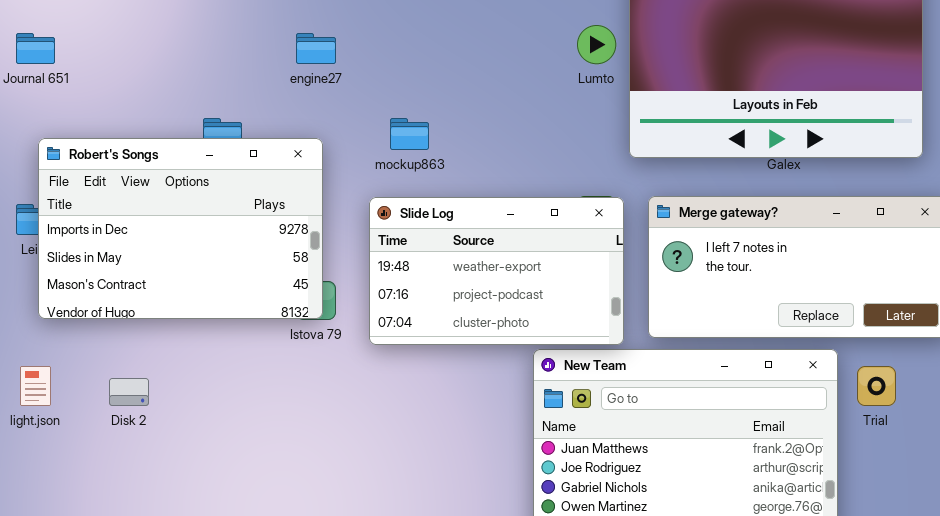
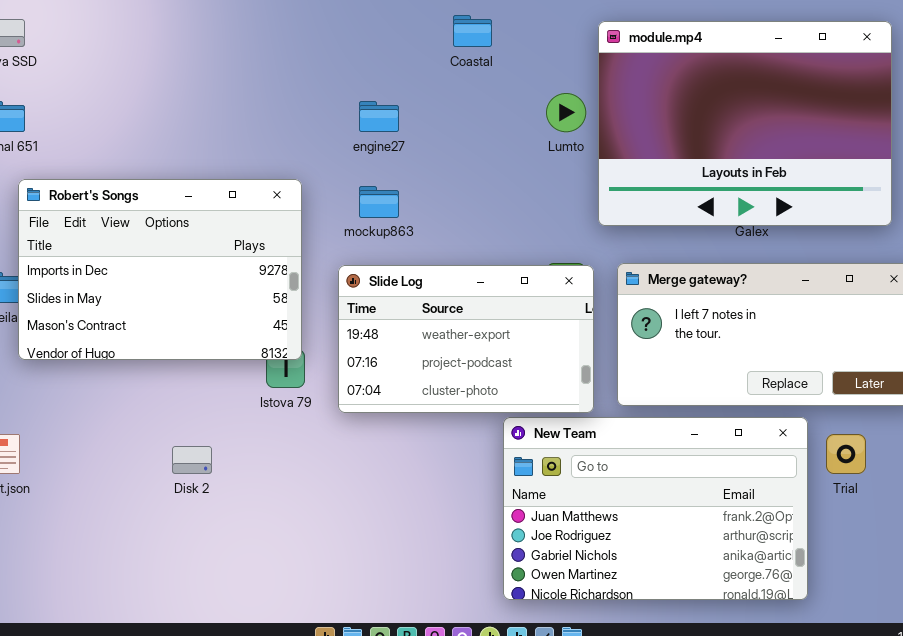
engine27: [296,33,336,64] -> [359,101,399,132], moved
Robert's Songs: [38,138,323,319] -> [18,179,302,360], moved
Disk 2: [109,378,149,406] -> [172,446,212,474], moved

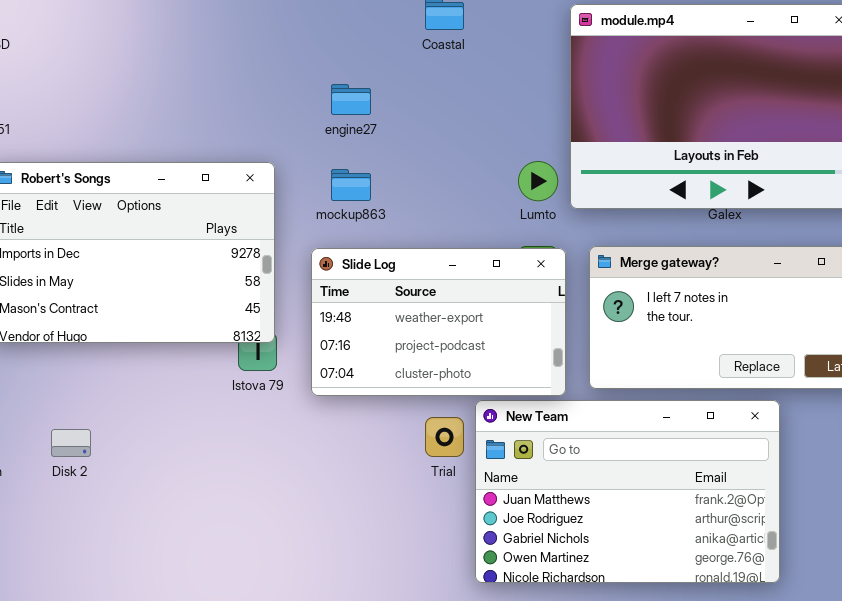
Lumto: [546,93,586,132] -> [518,161,558,201], moved
Trial: [826,434,866,474] -> [425,417,464,457], moved
Disk 2: [172,446,212,474] -> [51,429,91,457], moved

